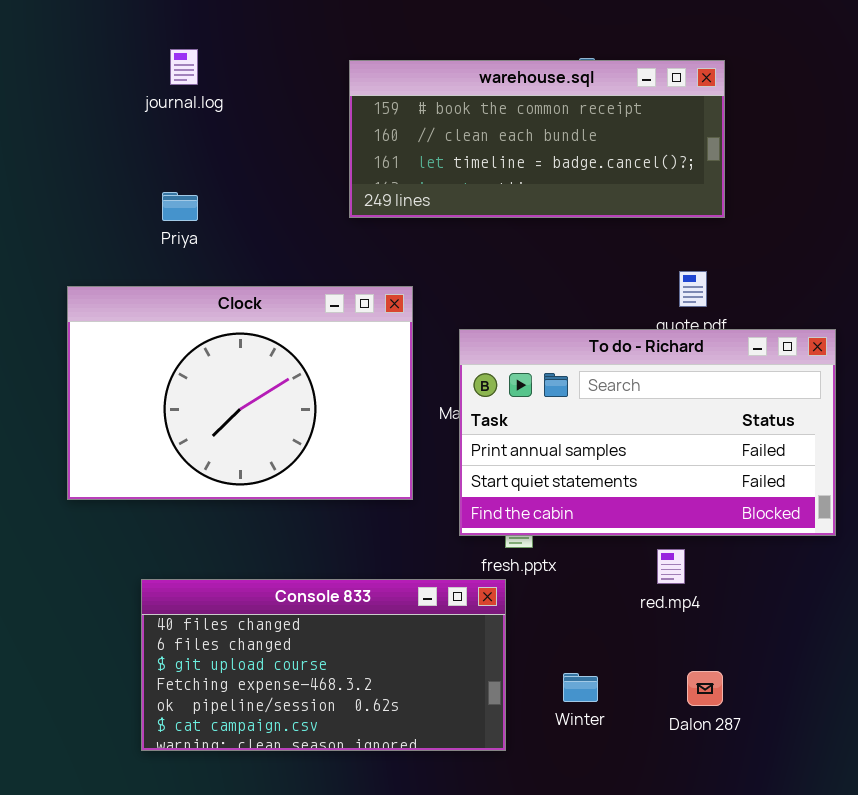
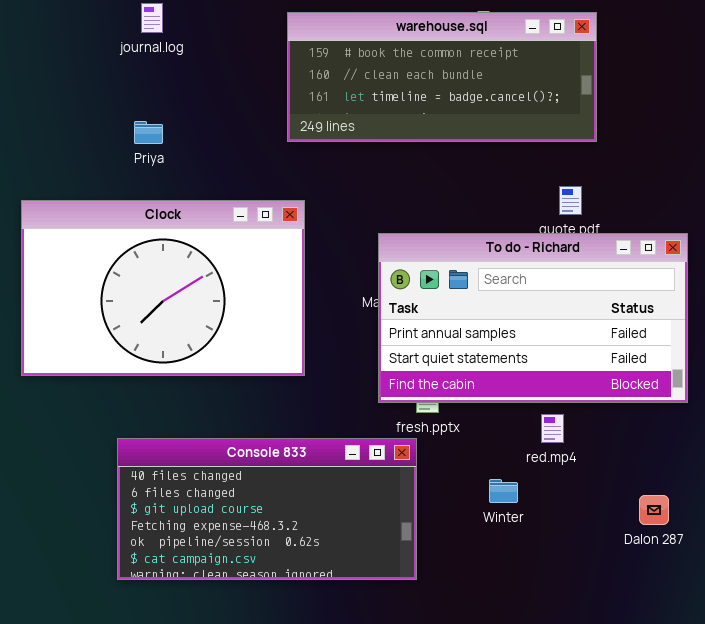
Clock: [67,286,413,500] -> [21,200,305,376], moved
Dalon 287: [687,671,723,706] -> [639,495,669,525], moved
Winter: [563,673,598,702] -> [489,479,518,503], moved

